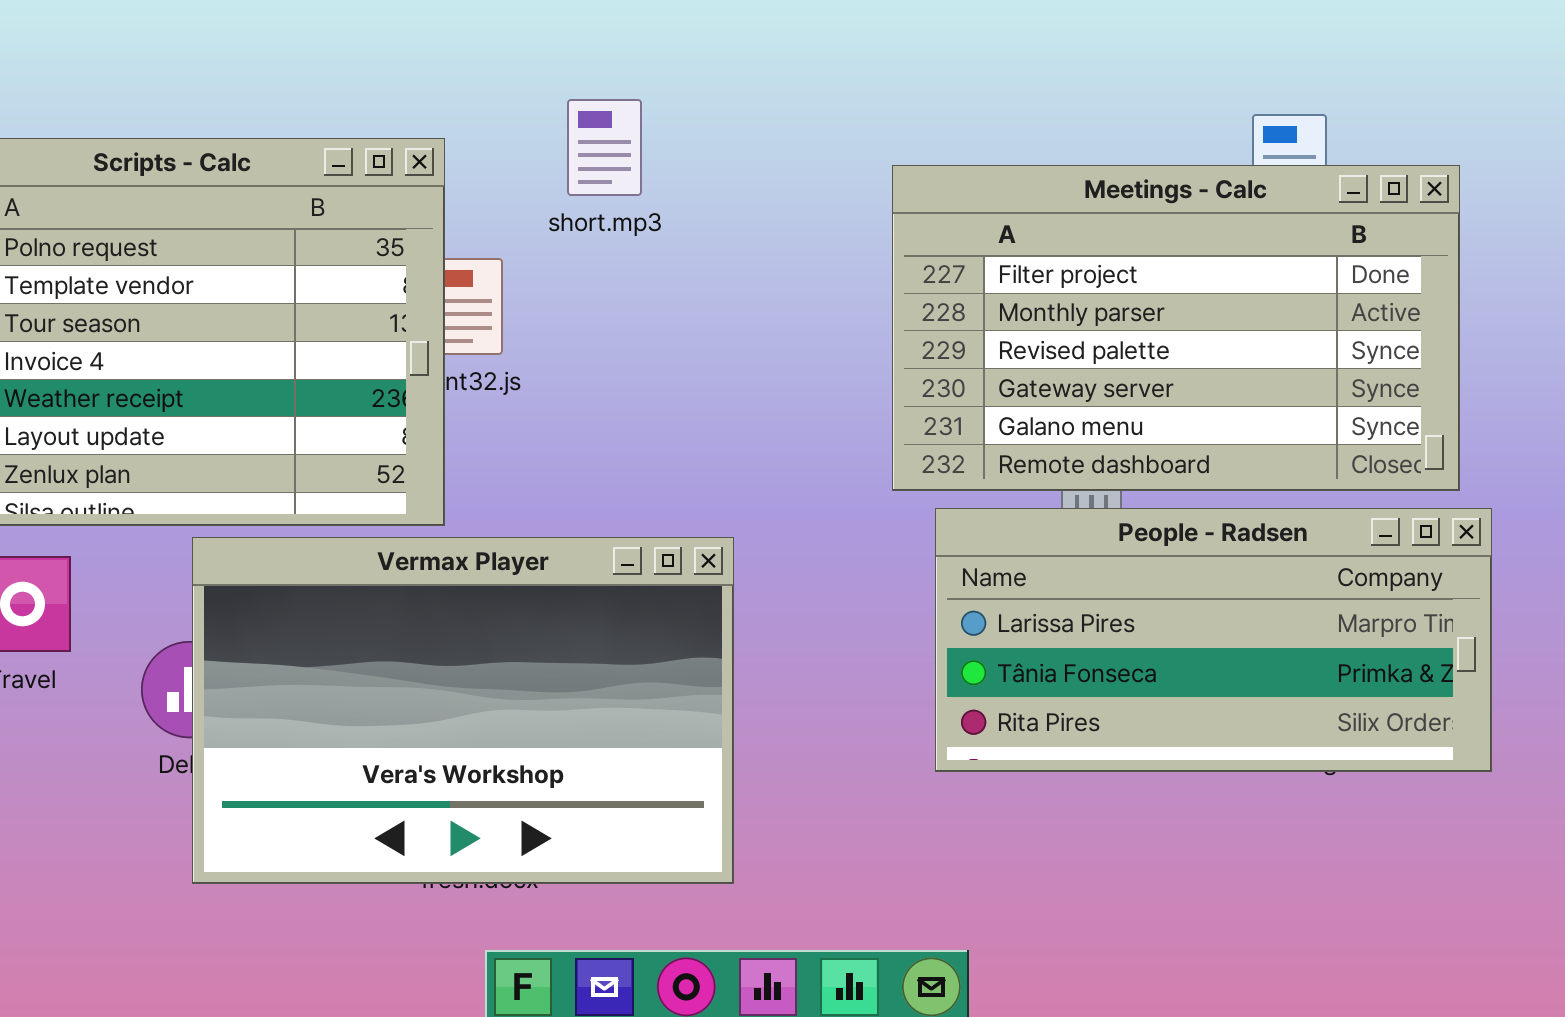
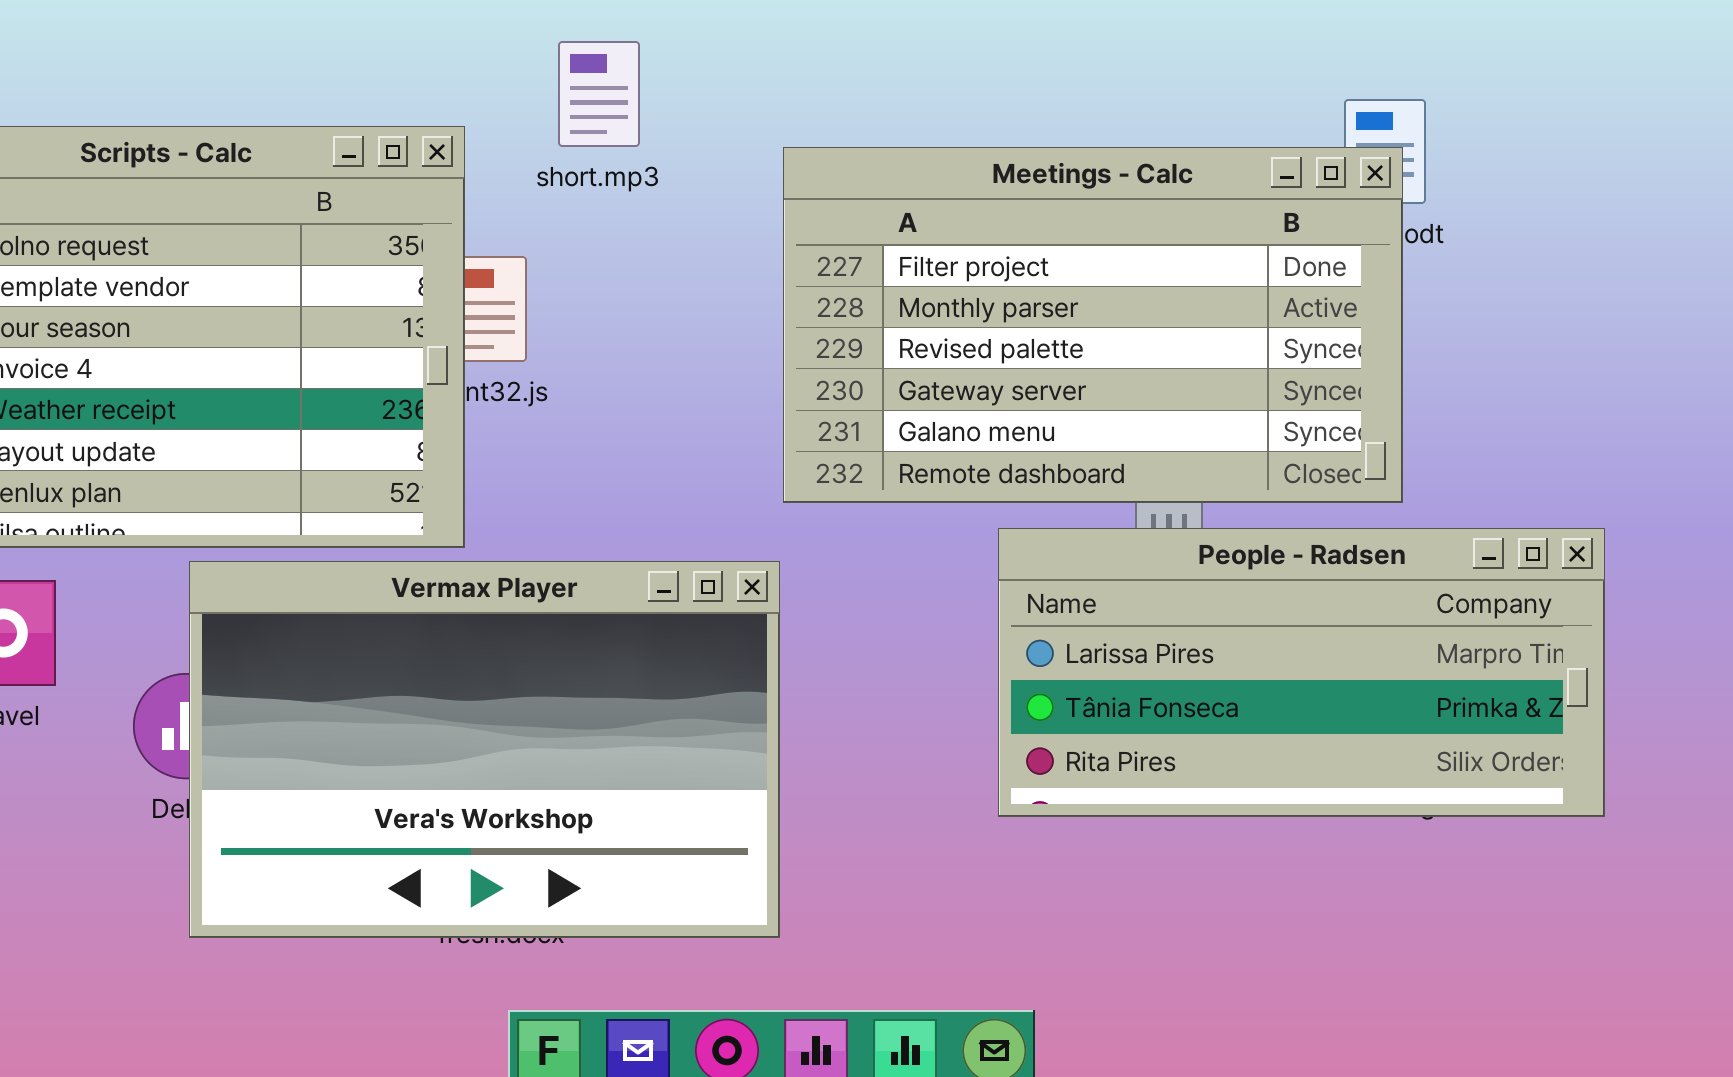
short.mp3: [567,99,642,196] -> [558,41,640,147], moved
Meetings - Calc: [892,165,1460,491] -> [783,147,1403,503], moved

